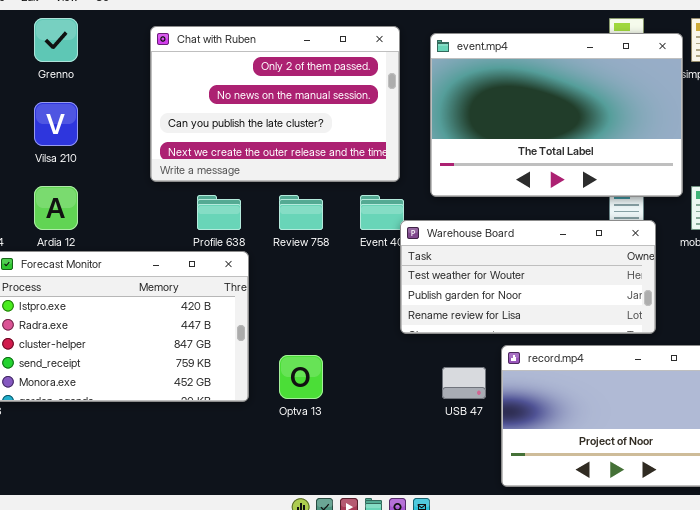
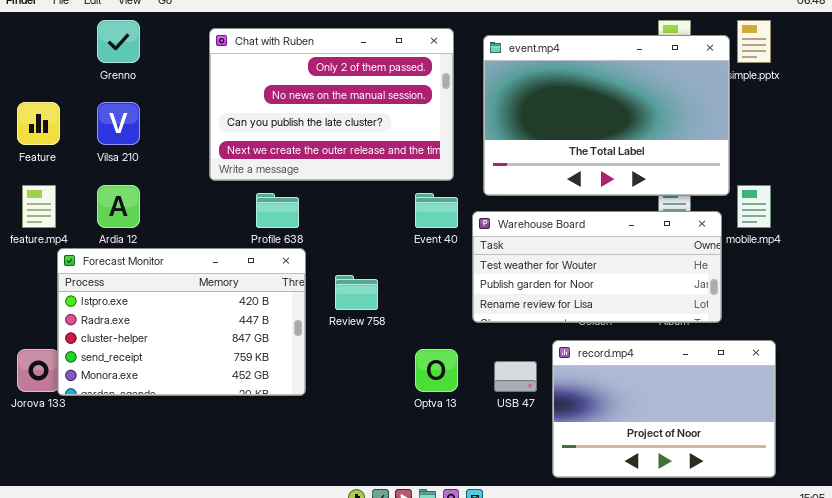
Review 758: [279,195,323,230] -> [335,275,378,310], moved
Warehouse Board: [400,220,656,334] -> [472,211,722,323], moved
Optva 13: [279,355,323,399] -> [415,349,458,392], moved

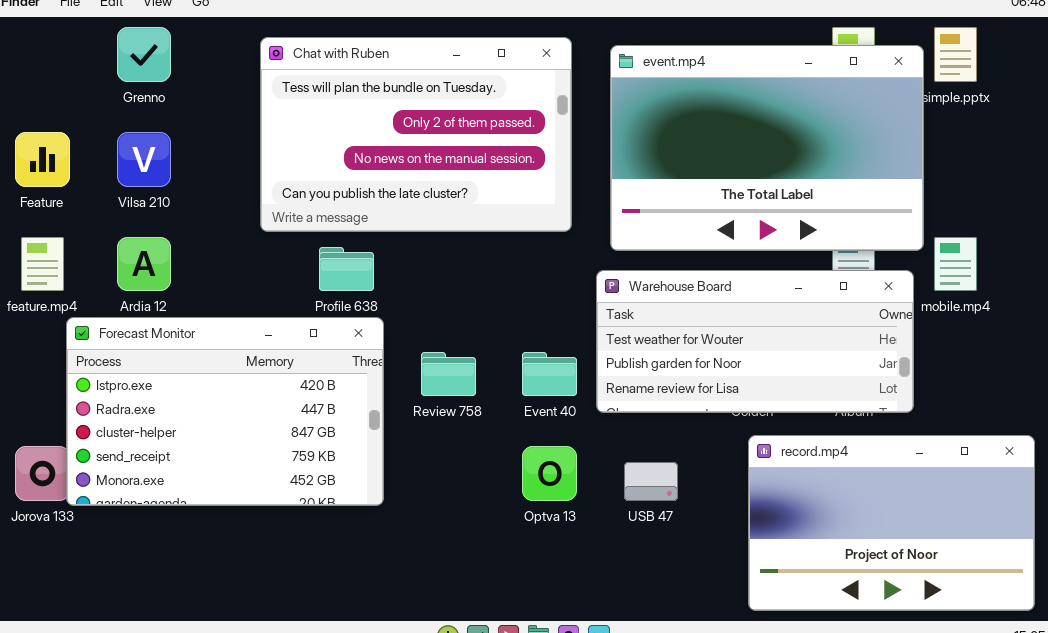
Chat with Ruben: [209,28,454,181] -> [260,37,572,232], scrolled up 1 row
Event 40: [415,193,458,228] -> [522,352,577,396], moved
record.mp4: [552,340,776,478] -> [748,435,1035,611], moved

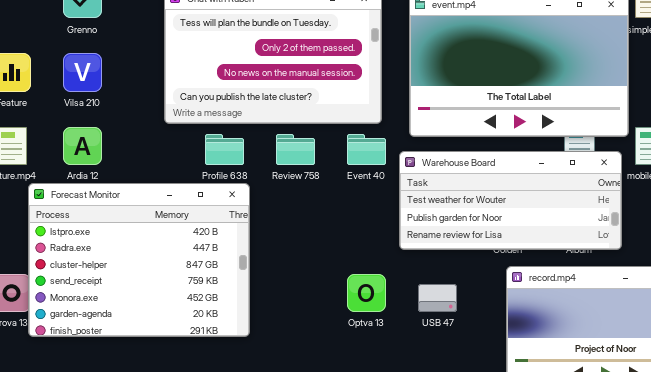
Forecast Monitor: [66,317,384,506] -> [28,183,250,337], resized
Review 758: [421,352,476,396] -> [276,134,315,165], moved
Event 40: [522,352,577,396] -> [347,134,386,165], moved

